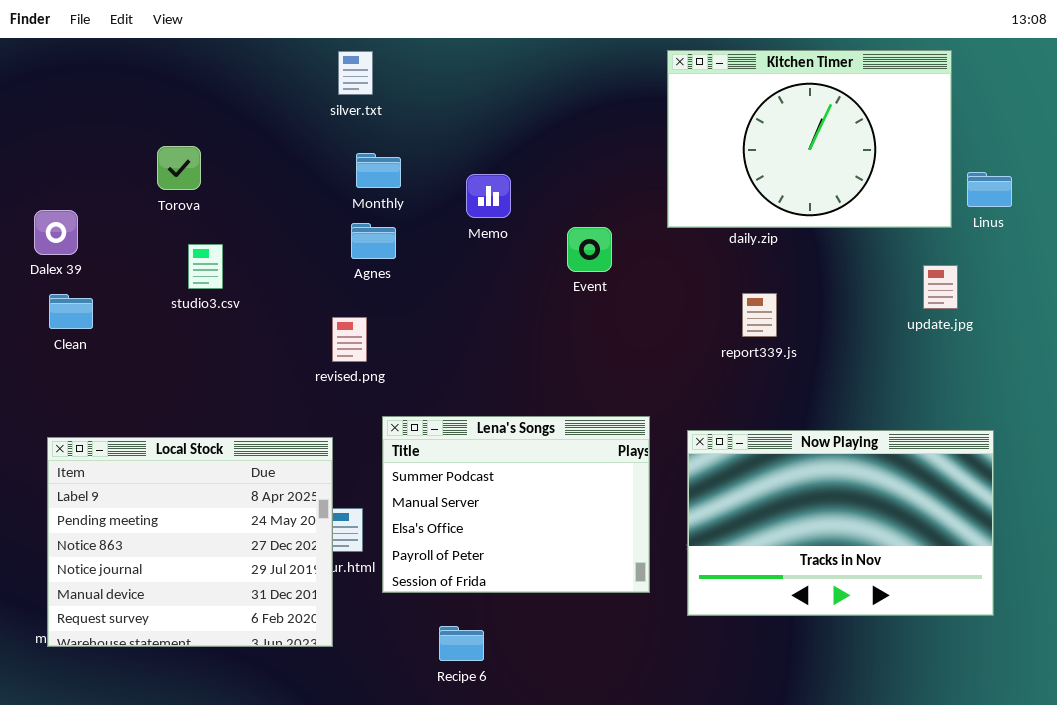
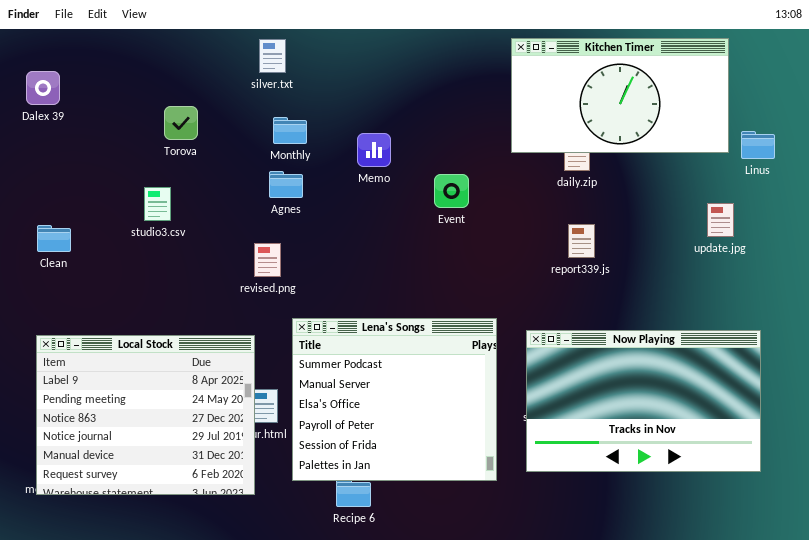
Kitchen Timer: [667,50,952,228] -> [511,38,729,153], resized
Torova: [157,146,201,190] -> [164,106,198,140], moved
Dalex 39: [34,210,78,255] -> [26,71,60,105], moved
Lena's Songs: [382,416,650,593] -> [292,318,497,481], resized

